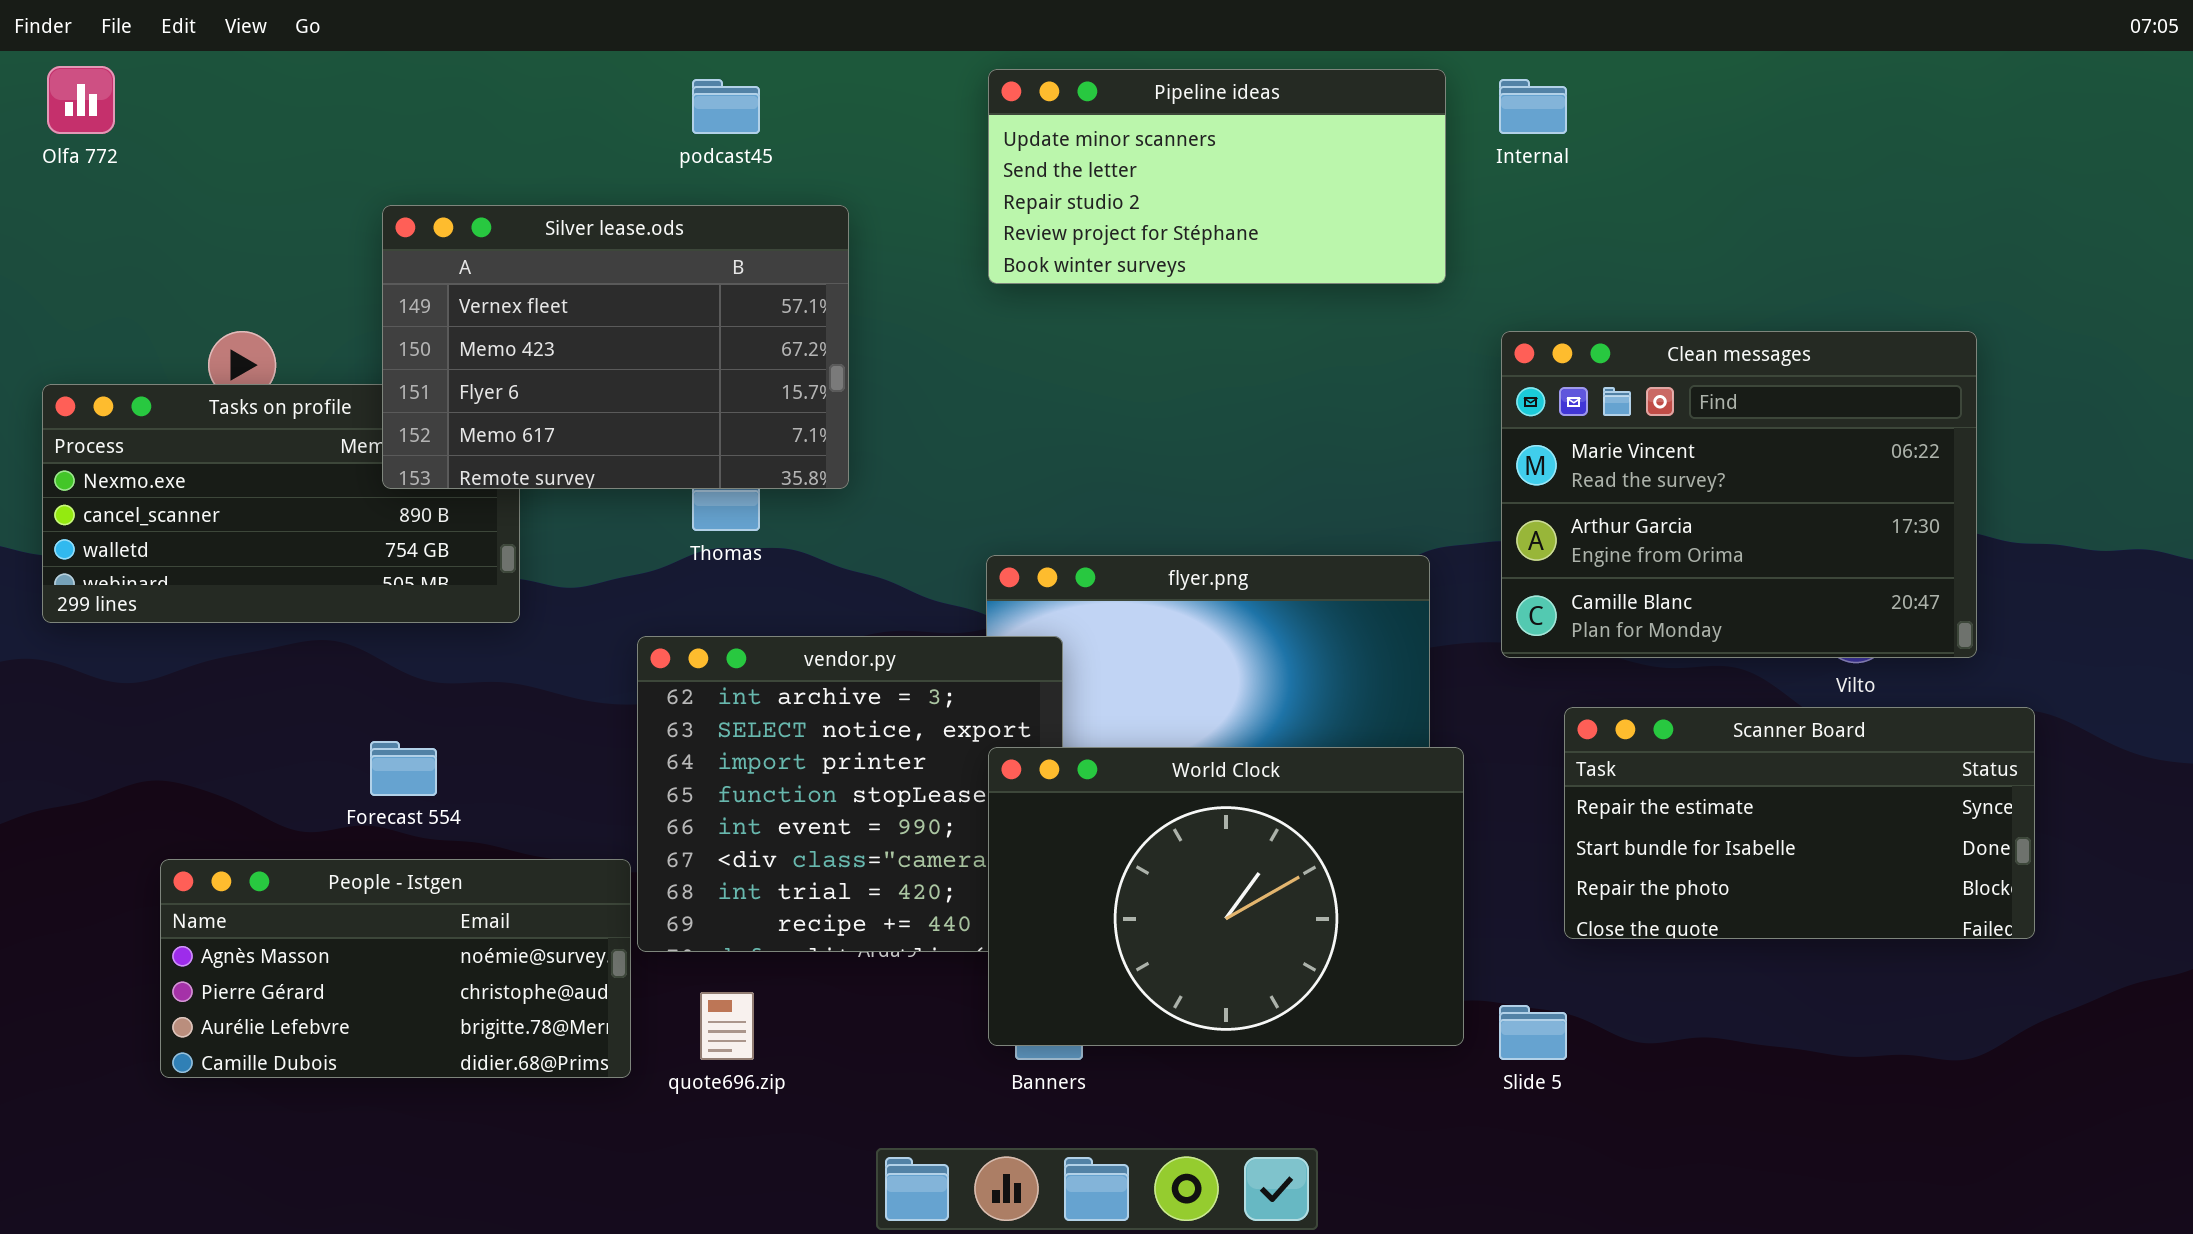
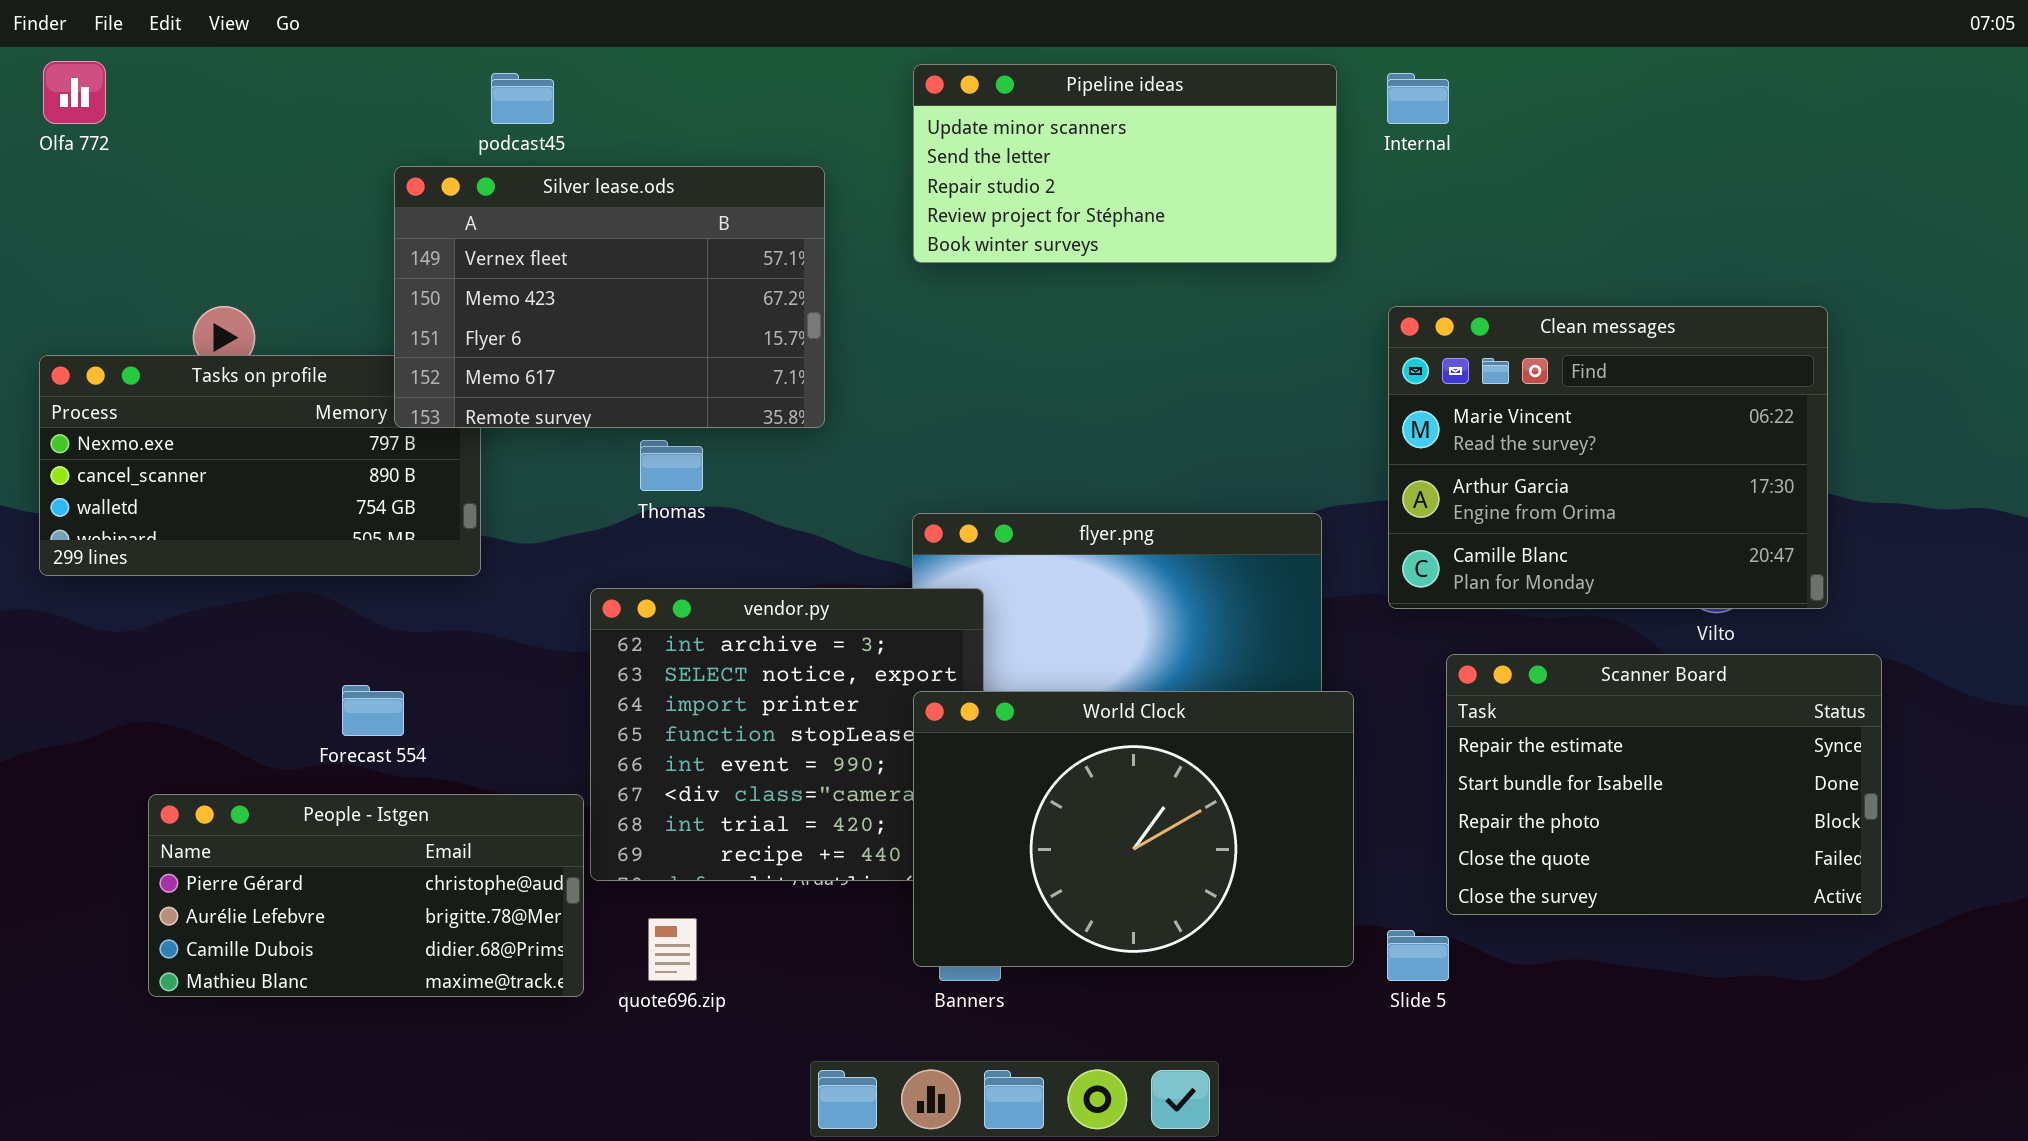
podcast45: [692,79,760,134] -> [491,73,554,124], moved
Silver lease.ods: [382,205,849,489] -> [394,166,825,428], moved
Scanner Board: [1564,707,2035,939] -> [1446,654,1882,915], resized
People - Istgen: [160,859,631,1078] -> [148,794,584,997], scrolled down 1 row

